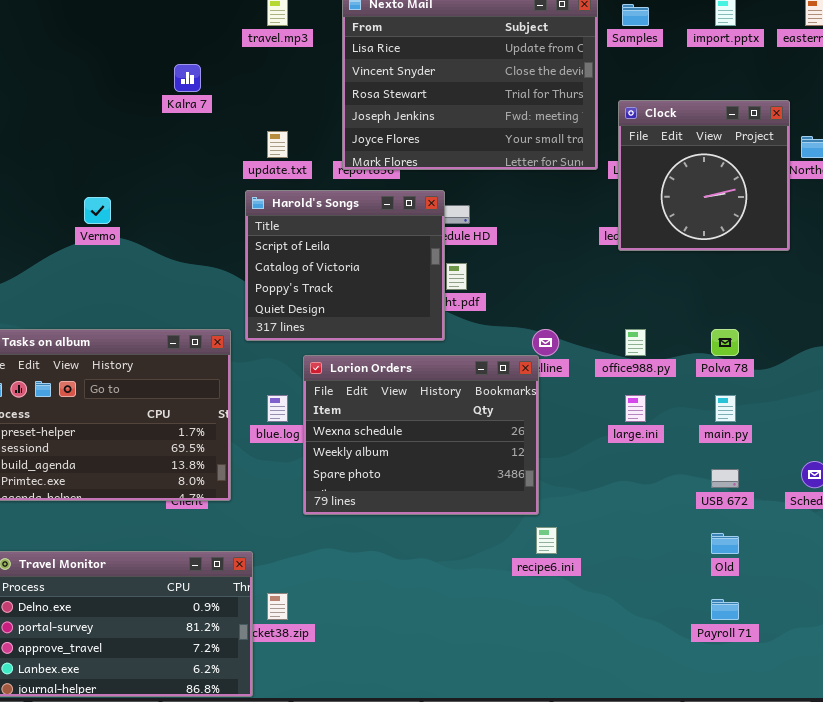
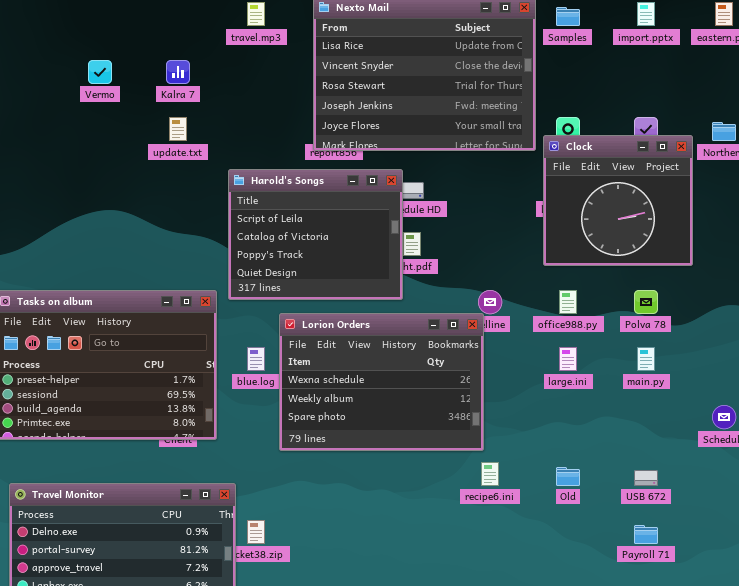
Clock: [618,100,790,251] -> [543,135,693,266], moved
update.txt: [267,131,288,158] -> [169,117,187,141], moved
Vermo: [84,197,111,224] -> [88,60,112,84], moved
USB 672: [711,469,739,488] -> [634,470,658,486], moved
Old: [711,533,739,554] -> [556,467,580,486], moved

